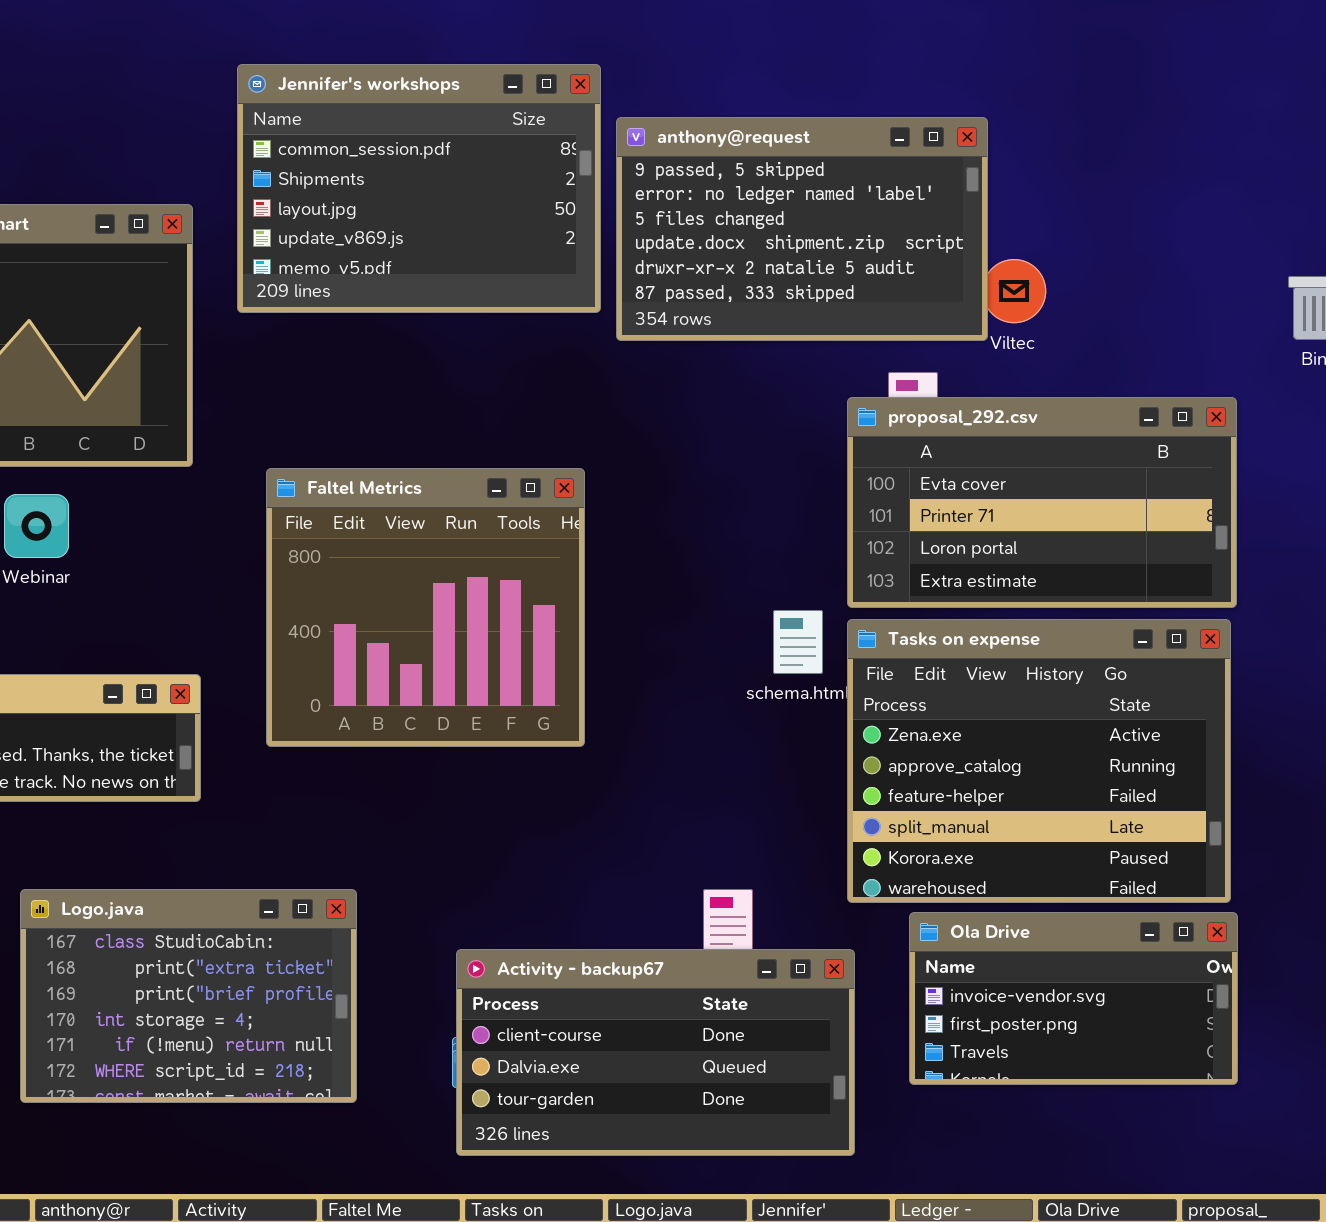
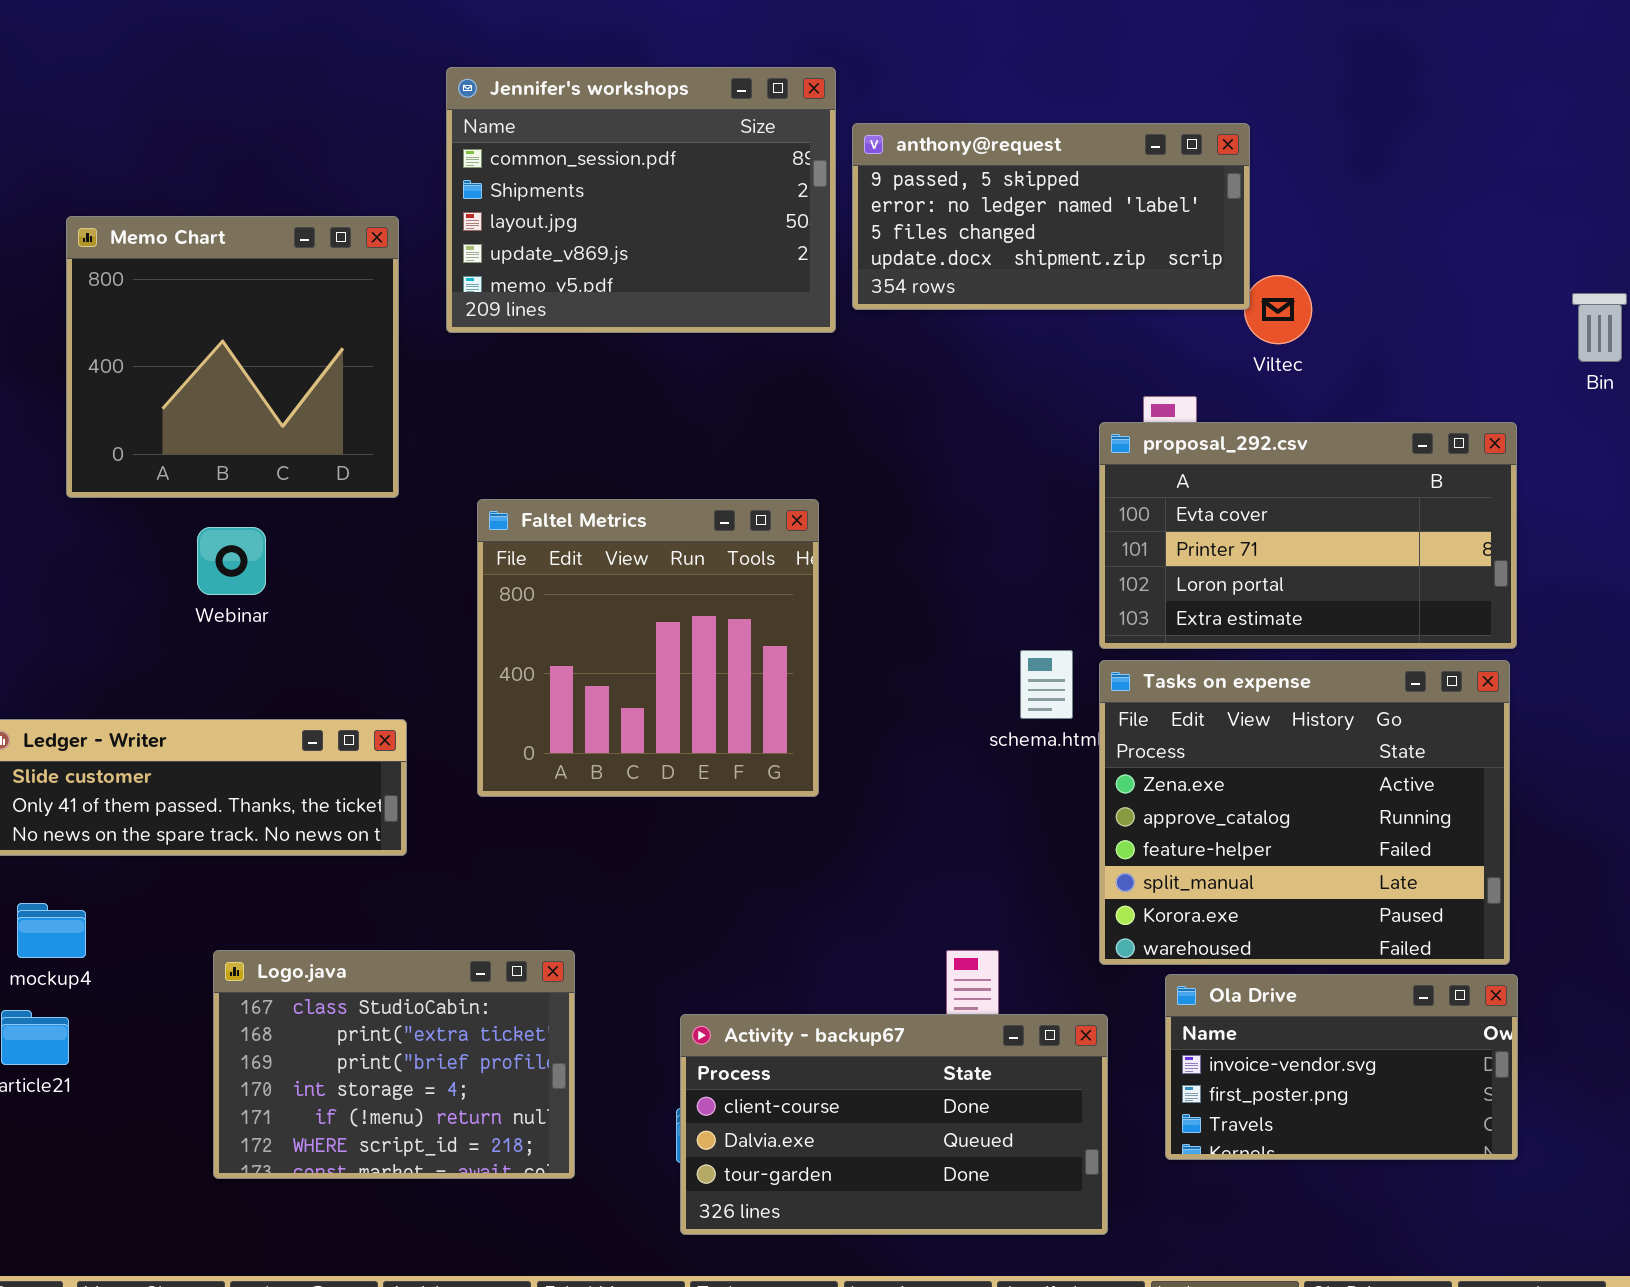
anthony@request: [616,117,988,341] -> [852,123,1250,310], resized

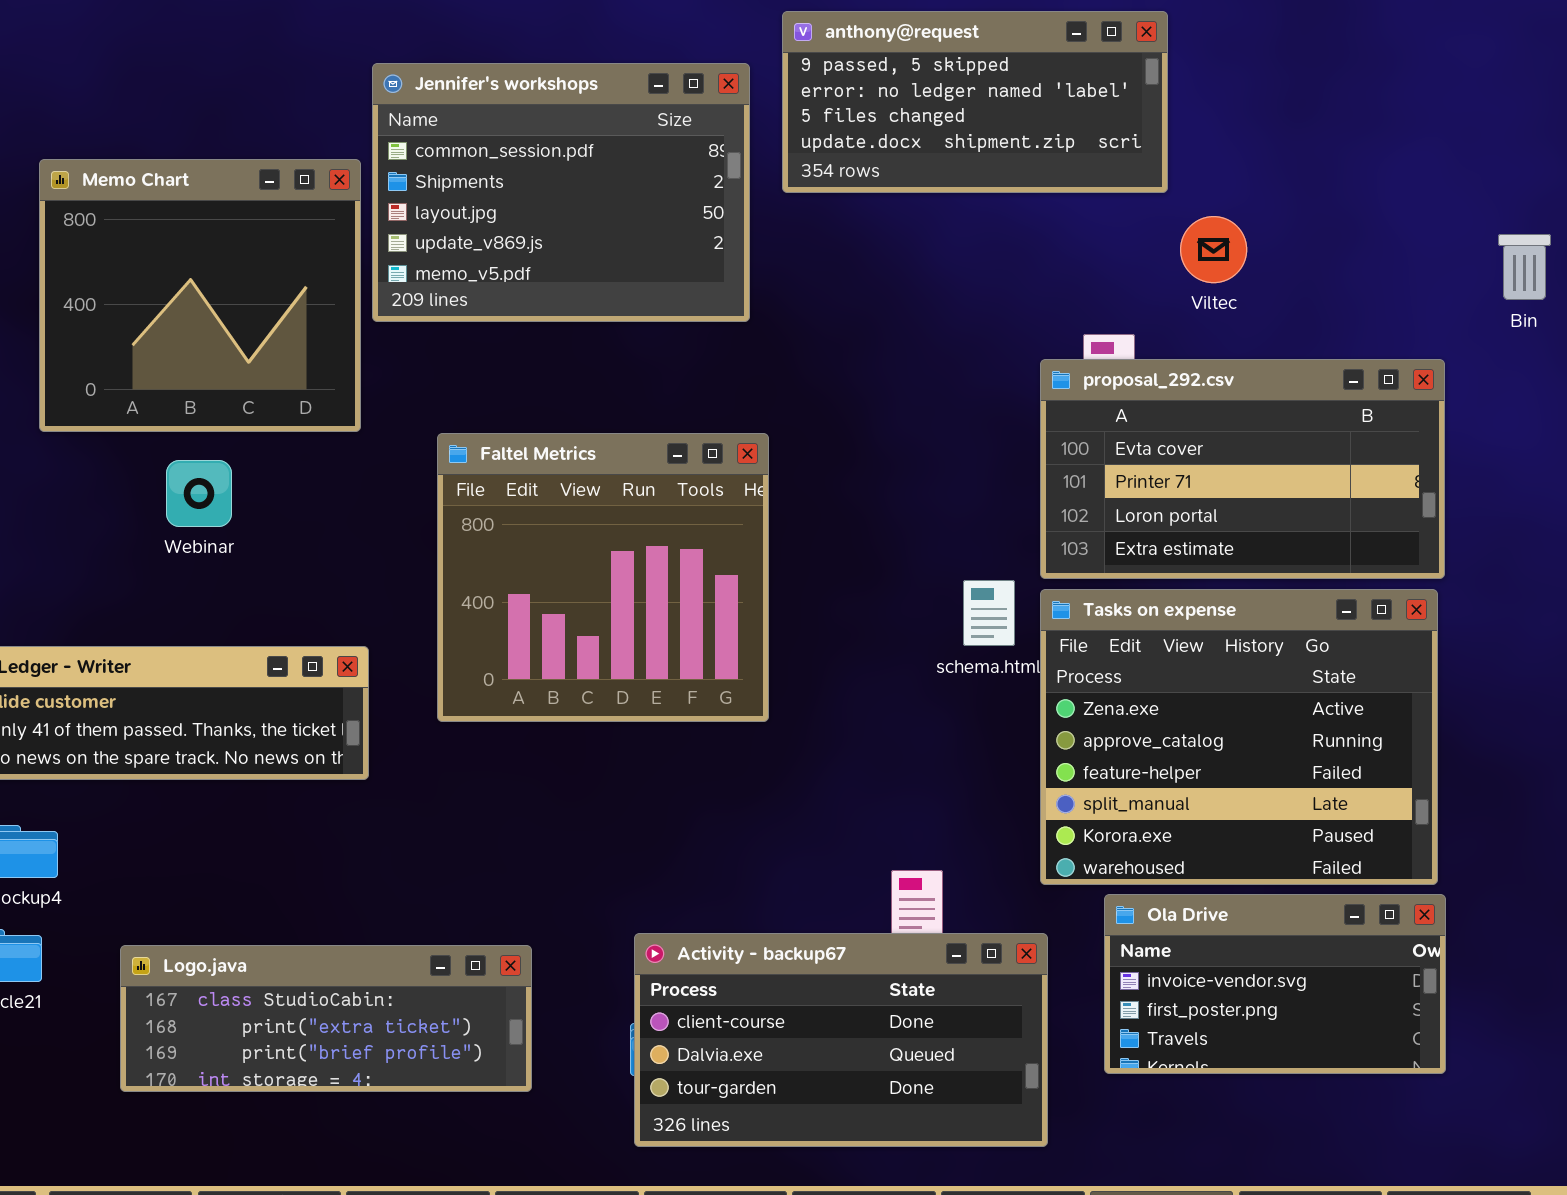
Jennifer's workshops: [446,67,836,333] -> [372,63,750,322], moved
anthony@request: [852,123,1250,310] -> [782,11,1168,193], moved
Logo.java: [213,950,575,1179] -> [120,945,532,1092], resized

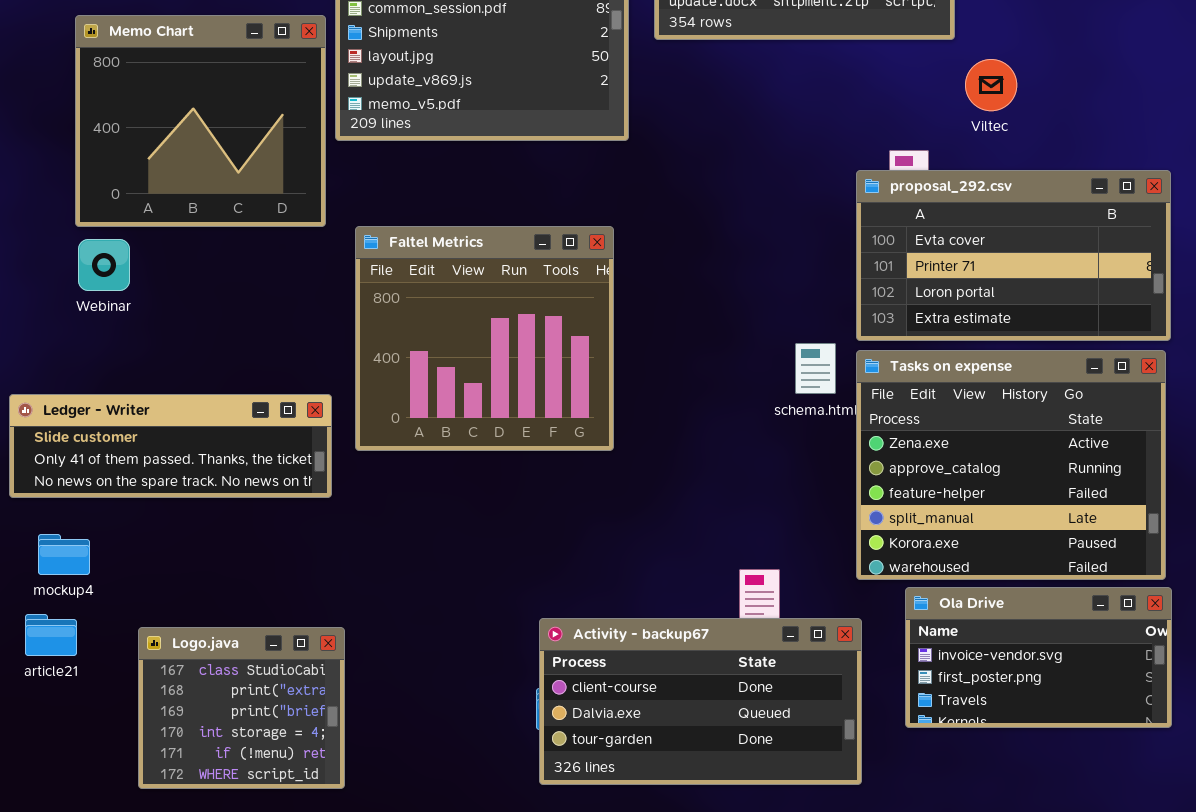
Faltel Metrics: [437,433,769,722] -> [355,226,614,451], moved
Webinar: [166,460,232,527] -> [78,239,130,291], moved
Logo.java: [120,945,532,1092] -> [138,627,345,789], resized

